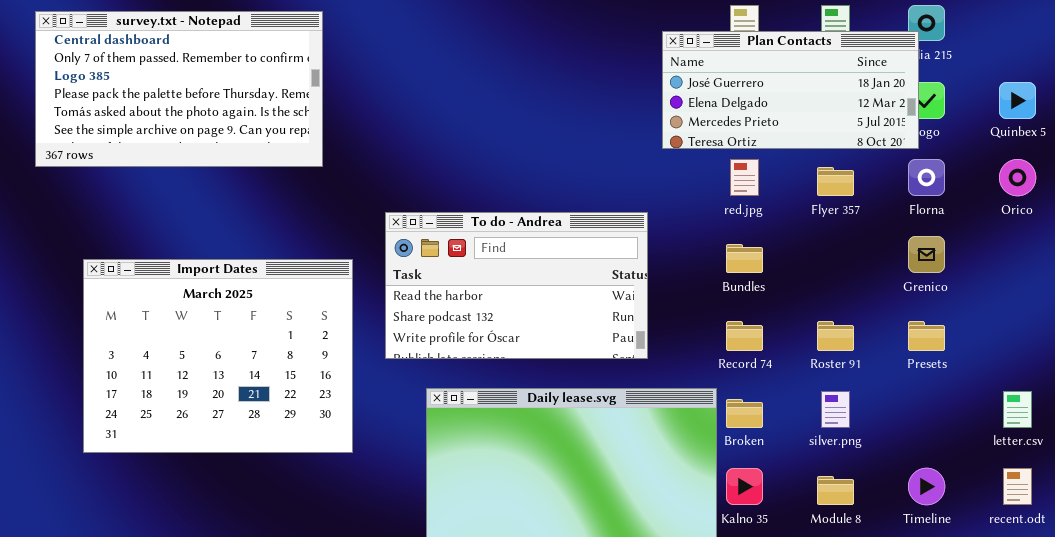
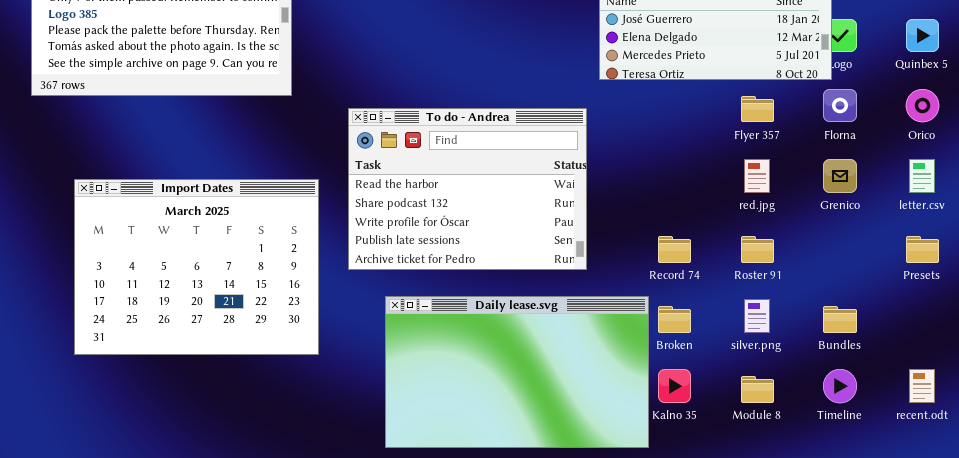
red.jpg: [730,159,759,196] -> [744,159,770,193], moved
To do - Andrea: [385,212,648,359] -> [348,108,587,270], resized
Bundles: [726,244,763,273] -> [823,306,857,333], moved
Presets: [908,321,945,351] -> [906,236,939,263], moved
letter.csv: [1003,391,1032,428] -> [909,159,935,193], moved

